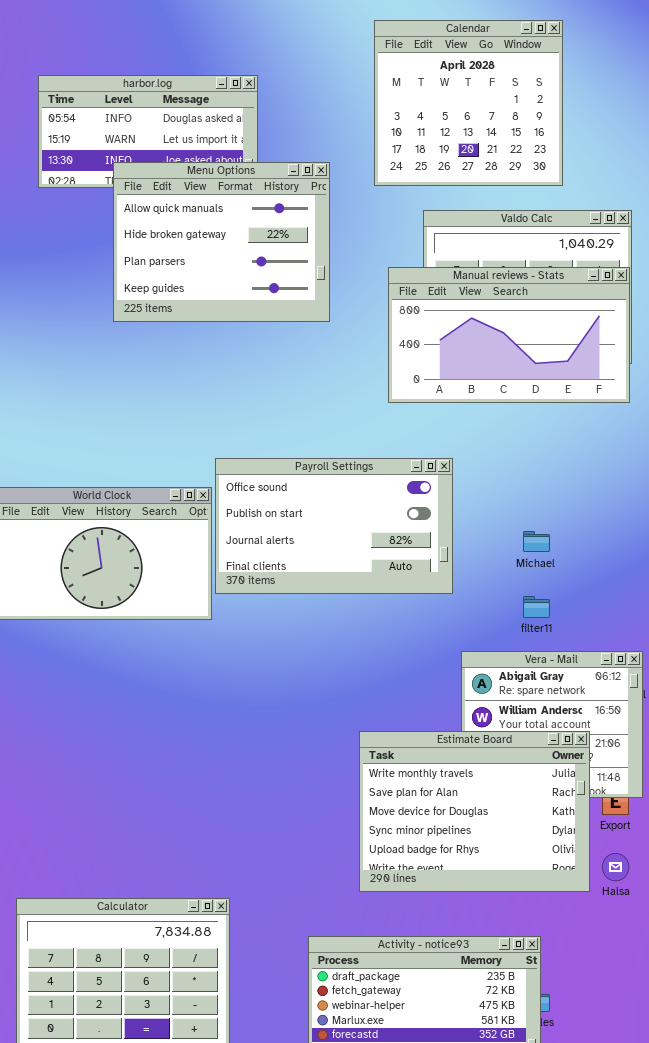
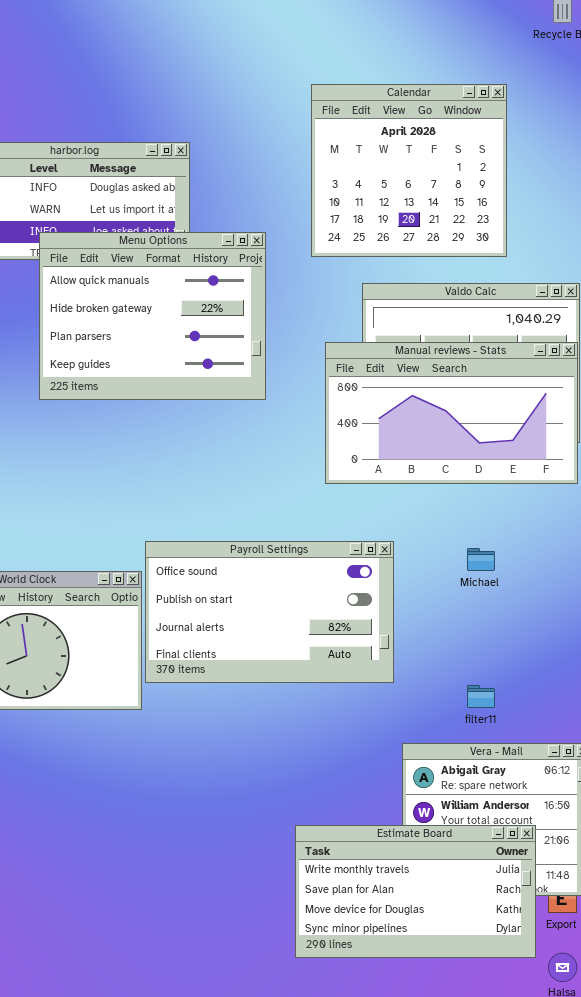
Michael: [523,531,550,552] -> [467,548,495,571], moved
Estimate Board: [359,731,590,892] -> [295,825,536,958], resized

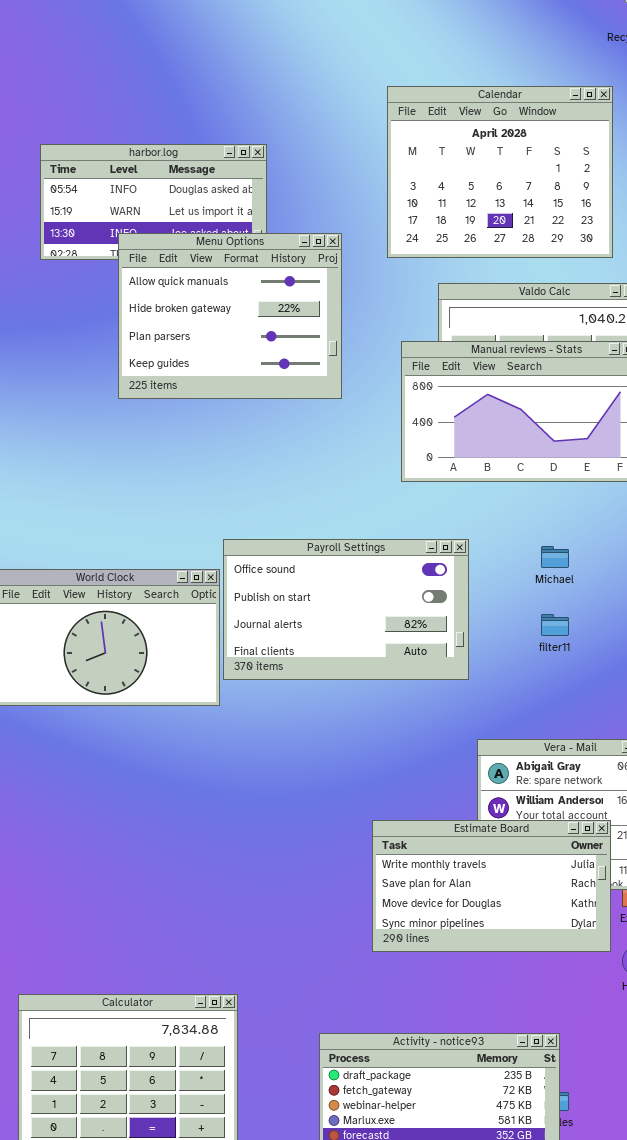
Calendar: [311,84,507,257] -> [387,86,613,258], resized
filter11: [467,685,495,708] -> [541,614,569,636], moved

